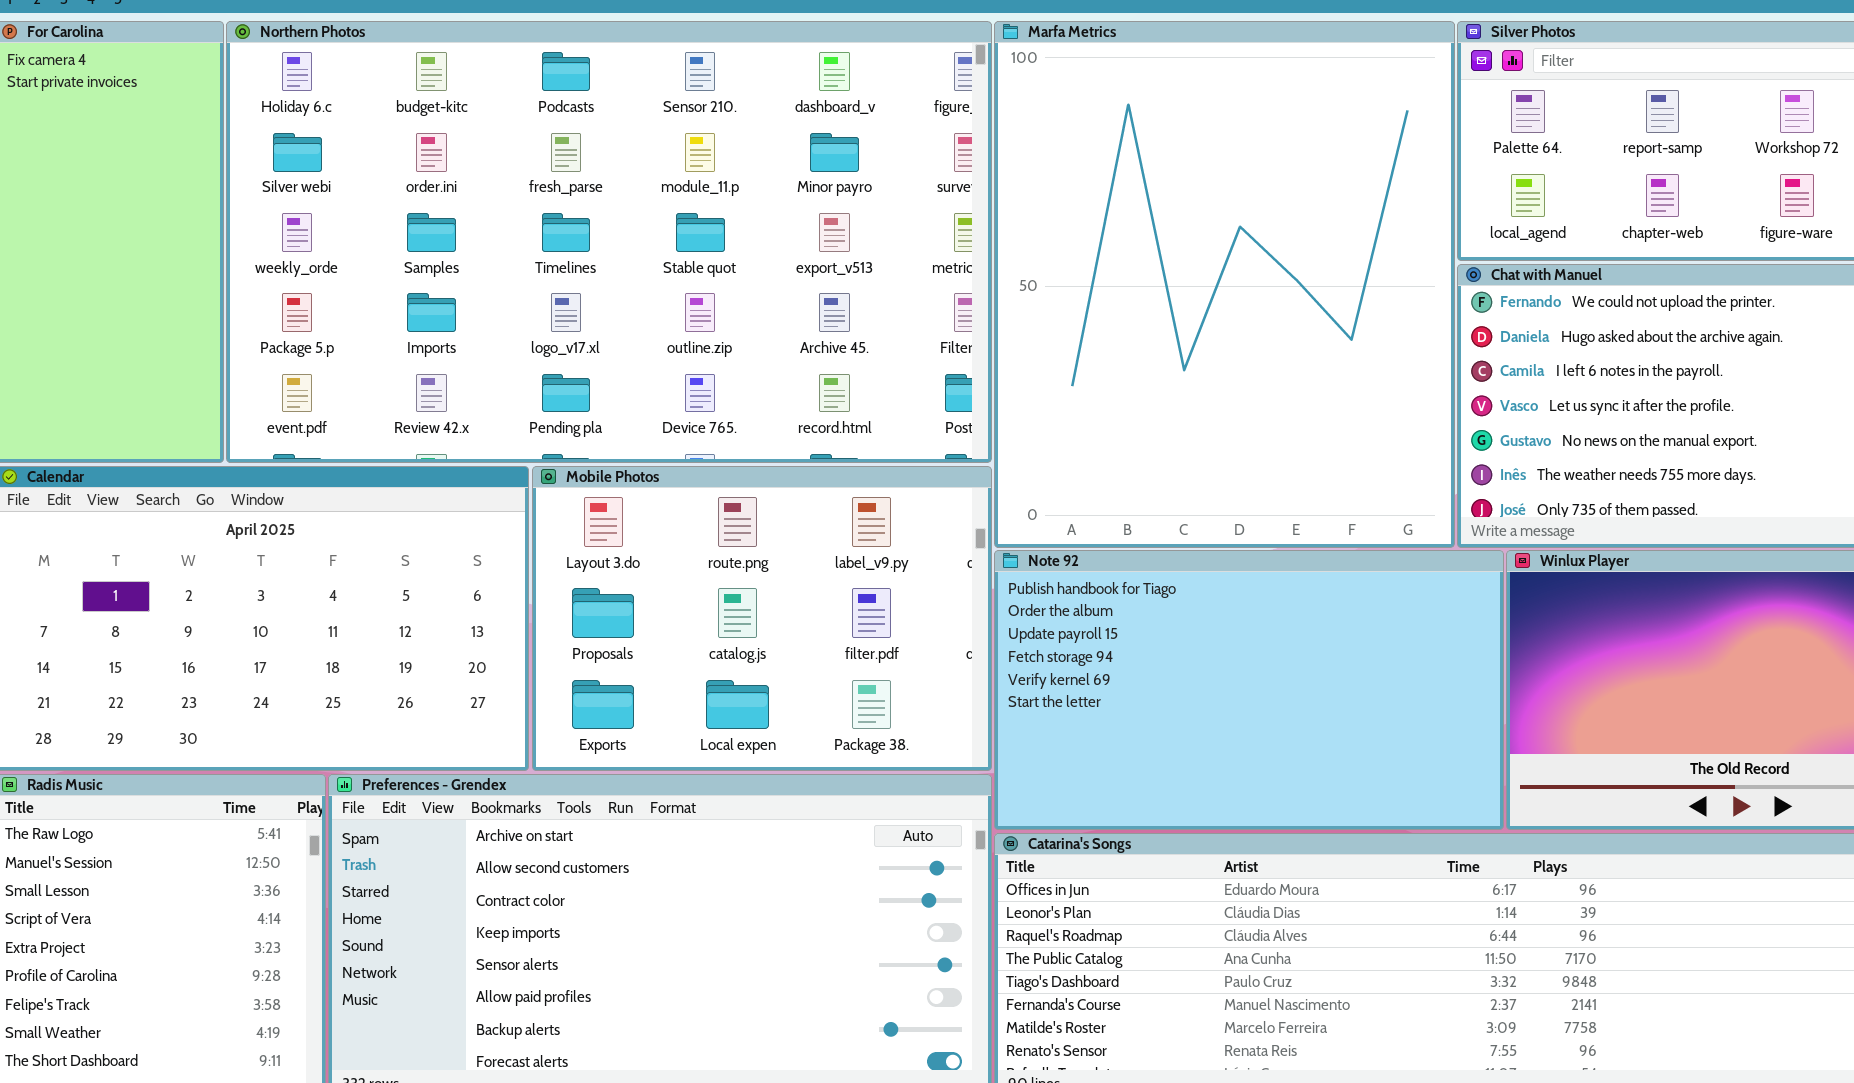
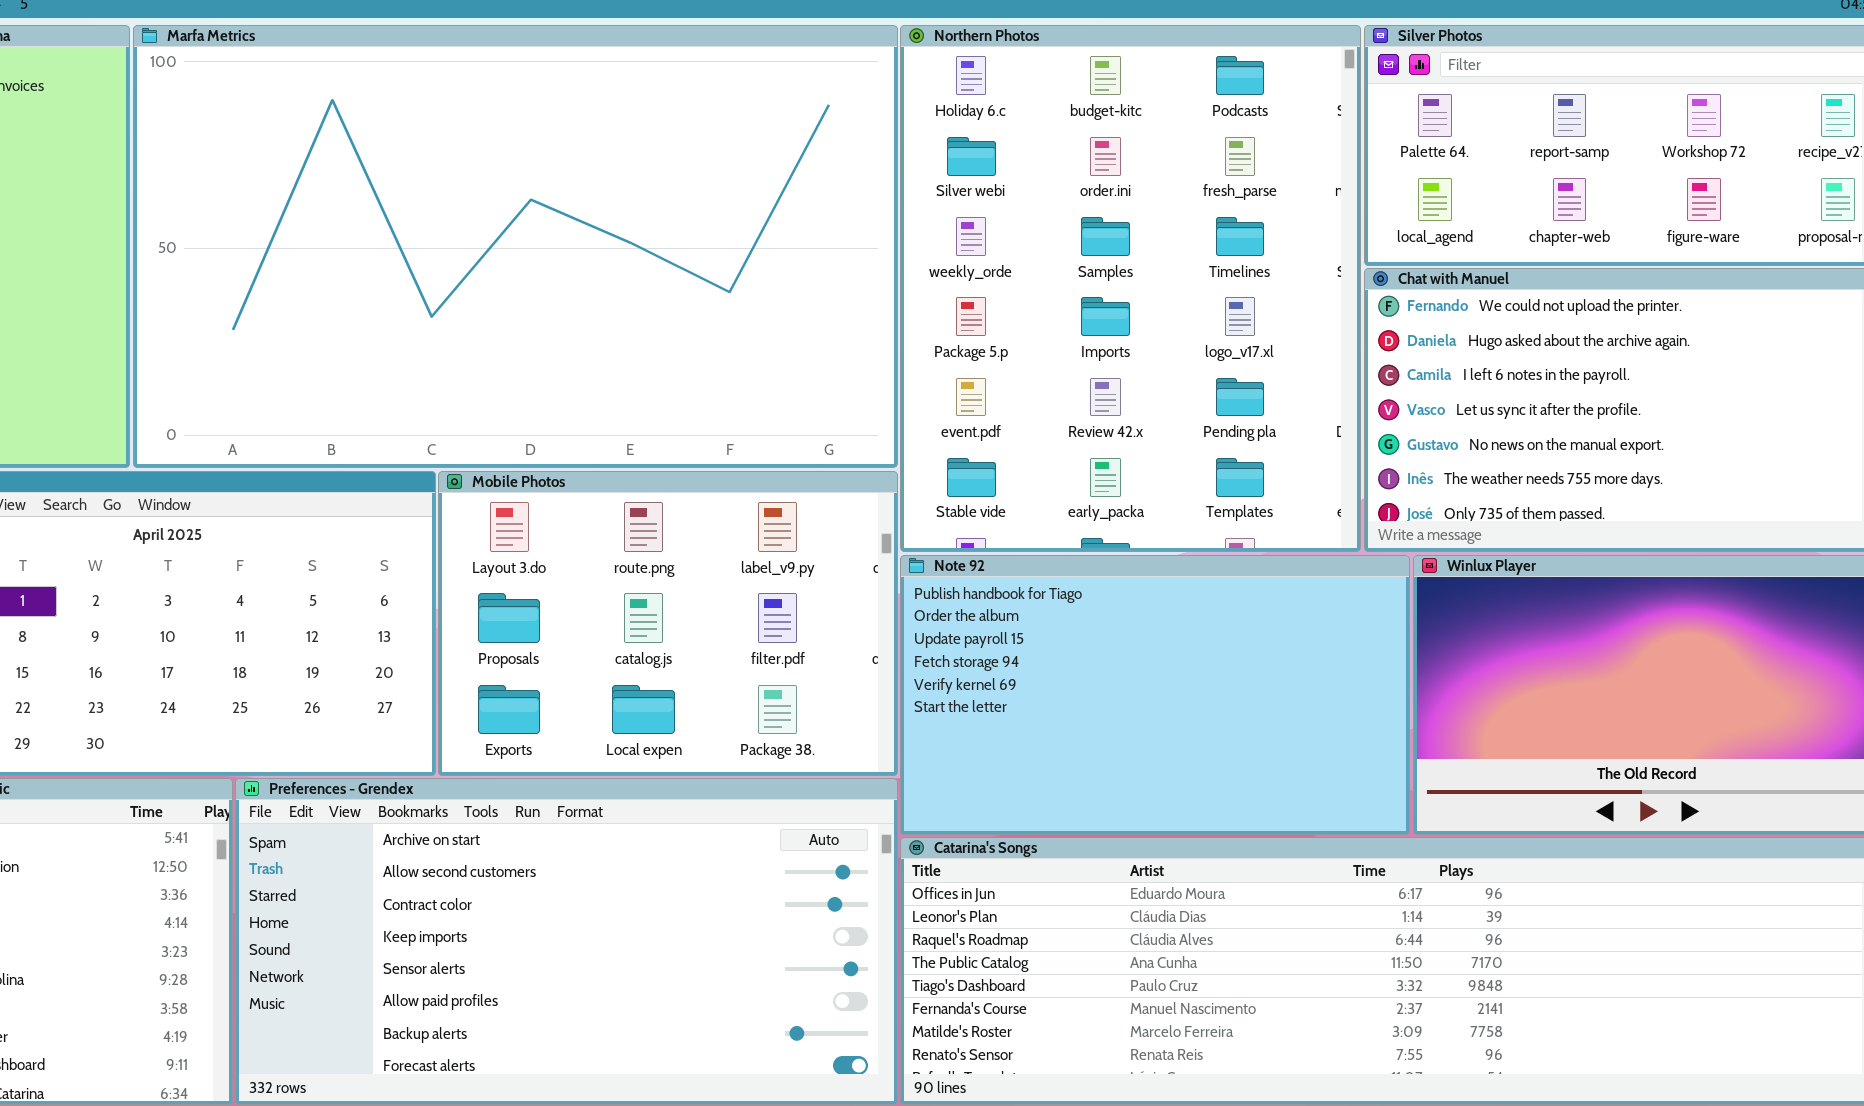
Northern Photos: [226,21,992,463] -> [900,25,1361,552], moved, resized
Marfa Metrics: [994,21,1455,548] -> [133,25,898,468], moved, resized

